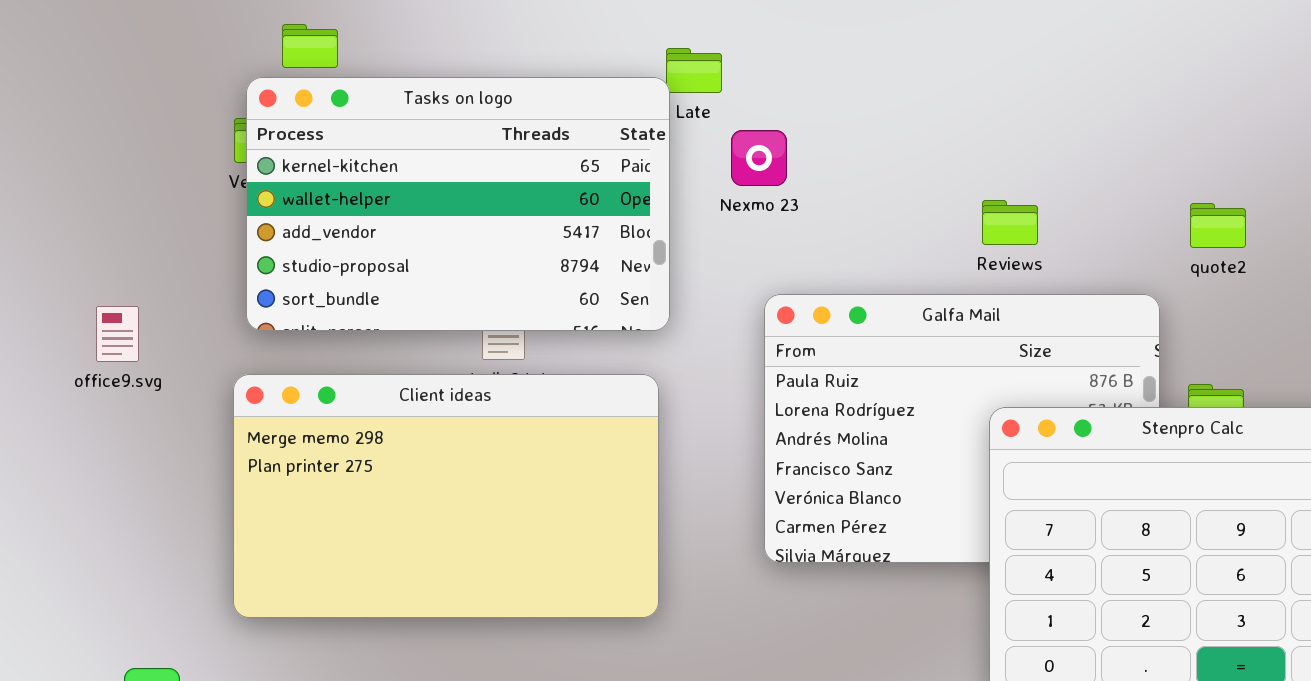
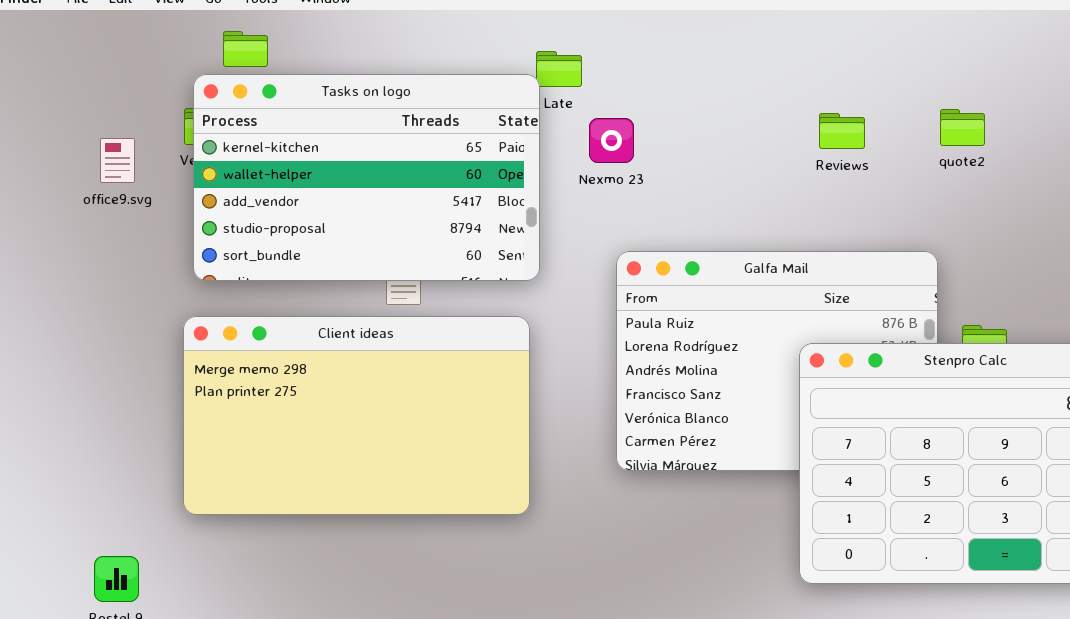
Reviews: [982,200,1038,245] -> [819,113,865,149], moved
quote2: [1190,203,1246,248] -> [940,109,985,146], moved
office9.svg: [96,306,139,362] -> [100,138,135,183], moved

